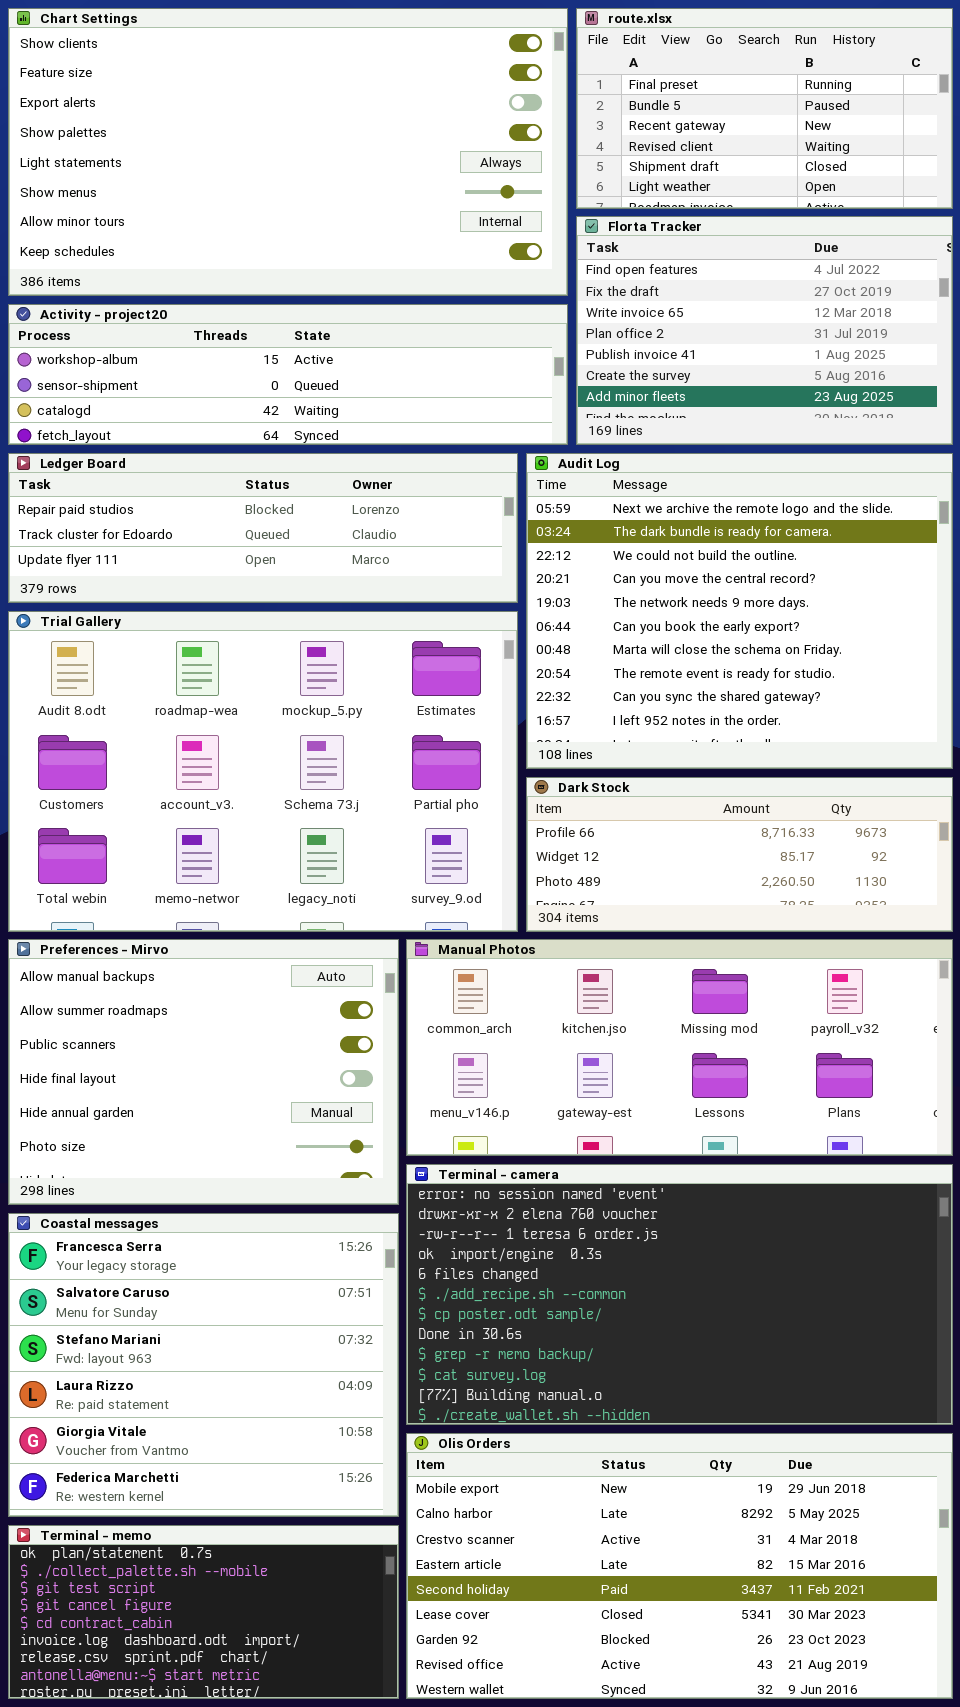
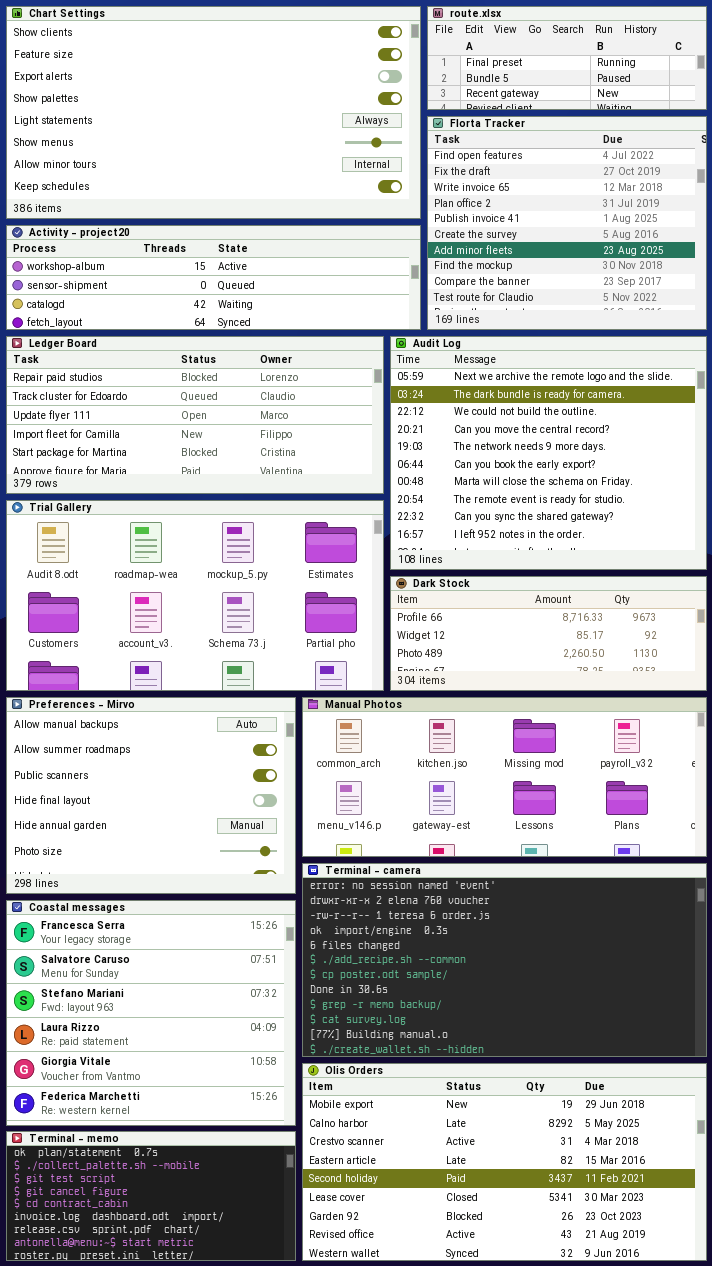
route.xlsx: [576,8,953,209] -> [427,6,707,110], resized
Florta Tracker: [576,216,953,445] -> [427,116,707,330], resized
Ledger Board: [8,453,518,603] -> [6,336,384,494], resized
Trial Gallery: [8,611,518,932] -> [6,500,384,691], resized

